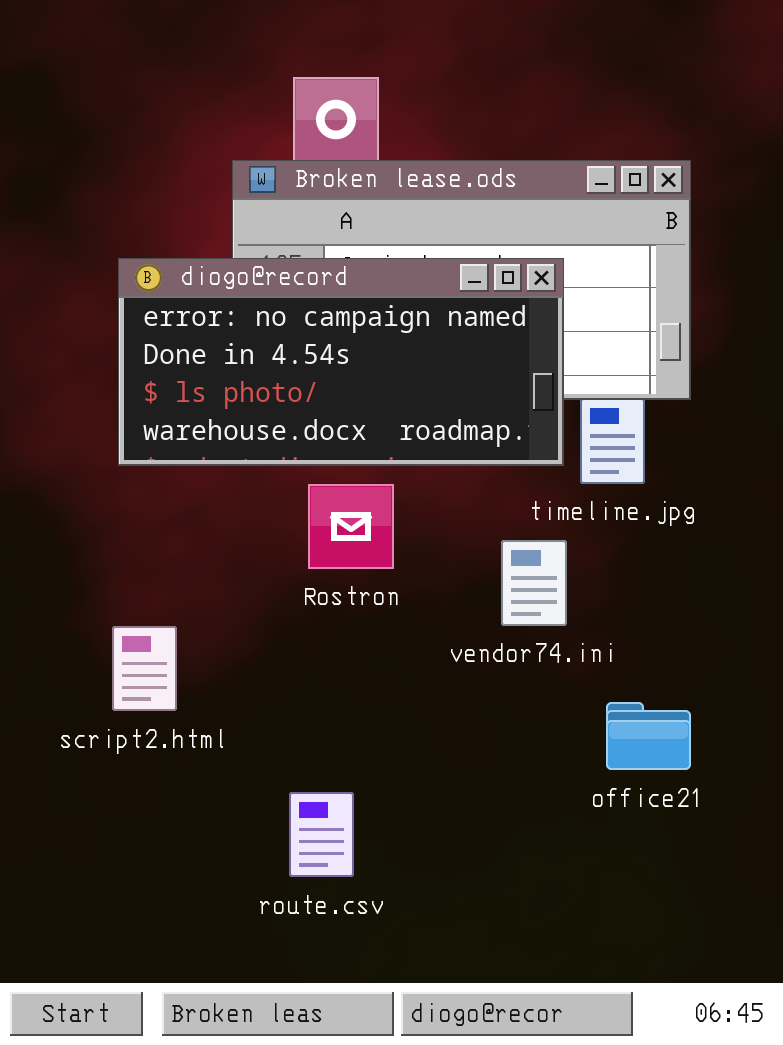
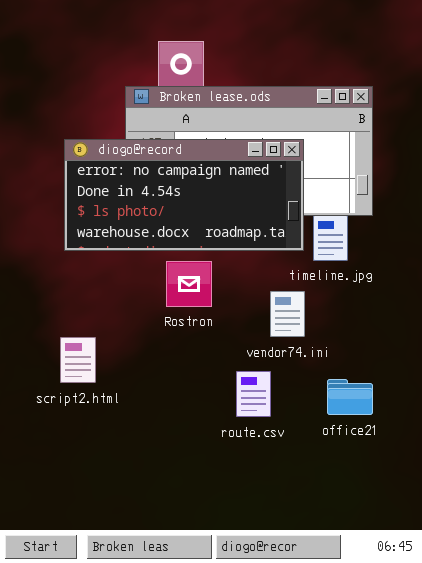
route.csv: [289,792,354,877] -> [236,371,271,417], moved

